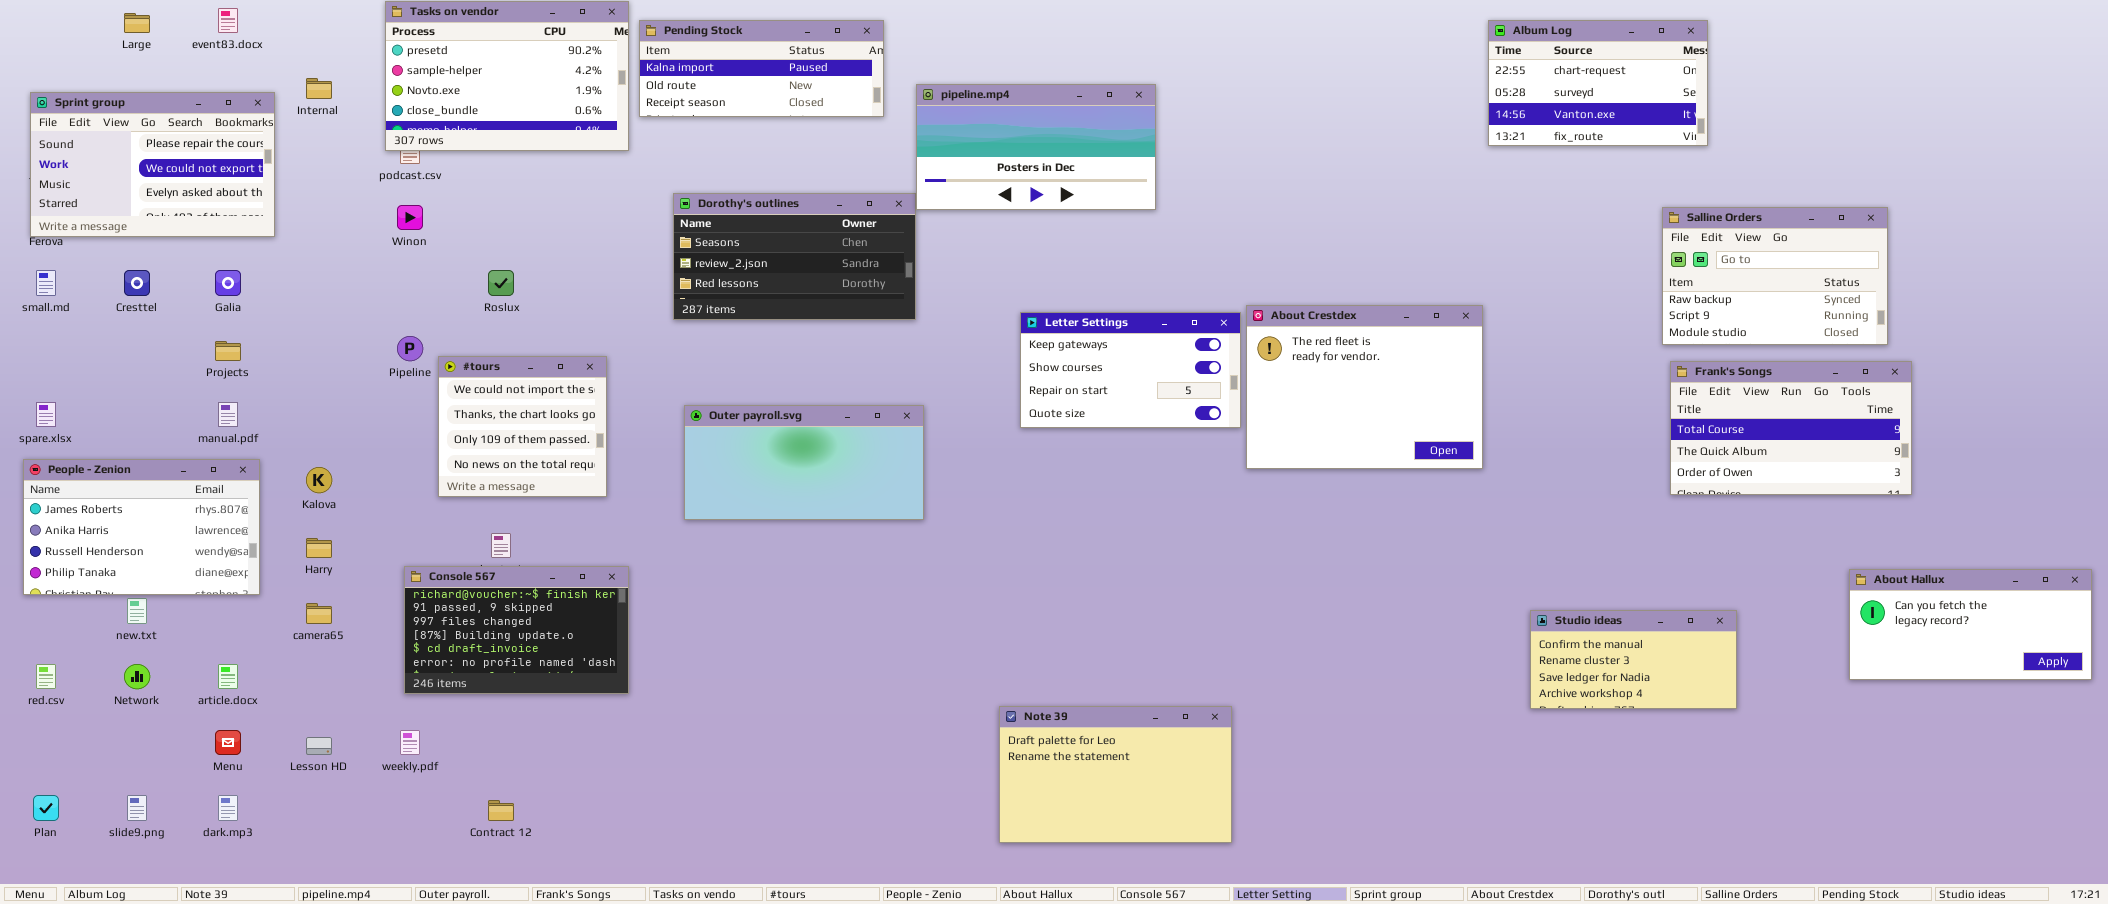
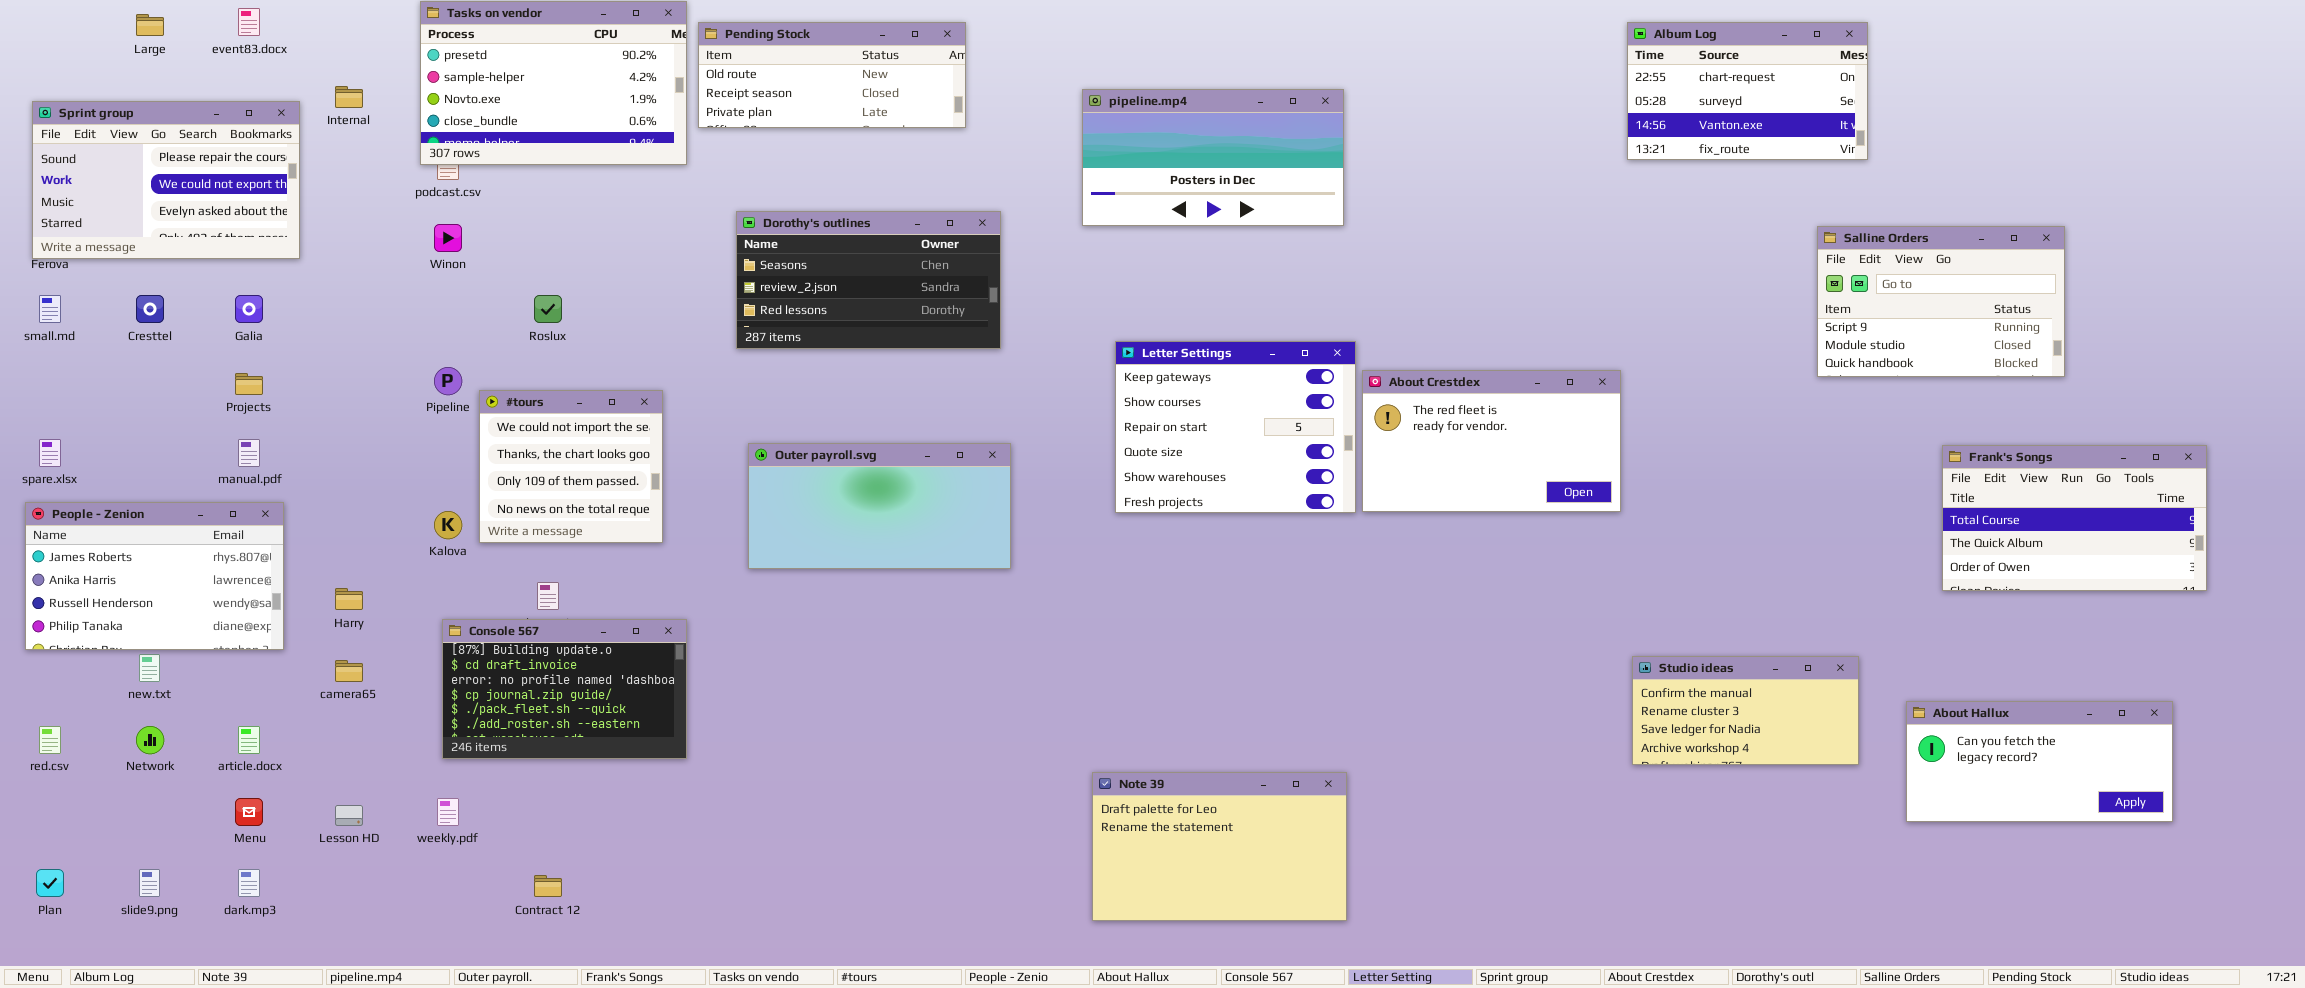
Pending Stock: [639,20,884,117] -> [698,22,966,128], scrolled down 1 row
pipeline.mp4: [916,84,1156,210] -> [1082,89,1344,226], moved
Salline Orders: [1662,207,1888,345] -> [1817,226,2065,377], scrolled down 1 row
About Crestdex: [1246,305,1483,469] -> [1362,370,1621,512], resized
Letter Settings: [1020,312,1241,428] -> [1115,341,1356,513], resized
Frank's Songs: [1670,361,1912,495] -> [1942,445,2207,591], moved
Kalova: [306,467,332,493] -> [434,511,462,539], moved
Console 567: [404,566,629,694] -> [442,619,687,759], scrolled down 3 rows
About Hallux: [1849,569,2092,680] -> [1906,701,2173,822], moved
Studio ideas: [1530,610,1737,709] -> [1632,656,1859,765], moved

